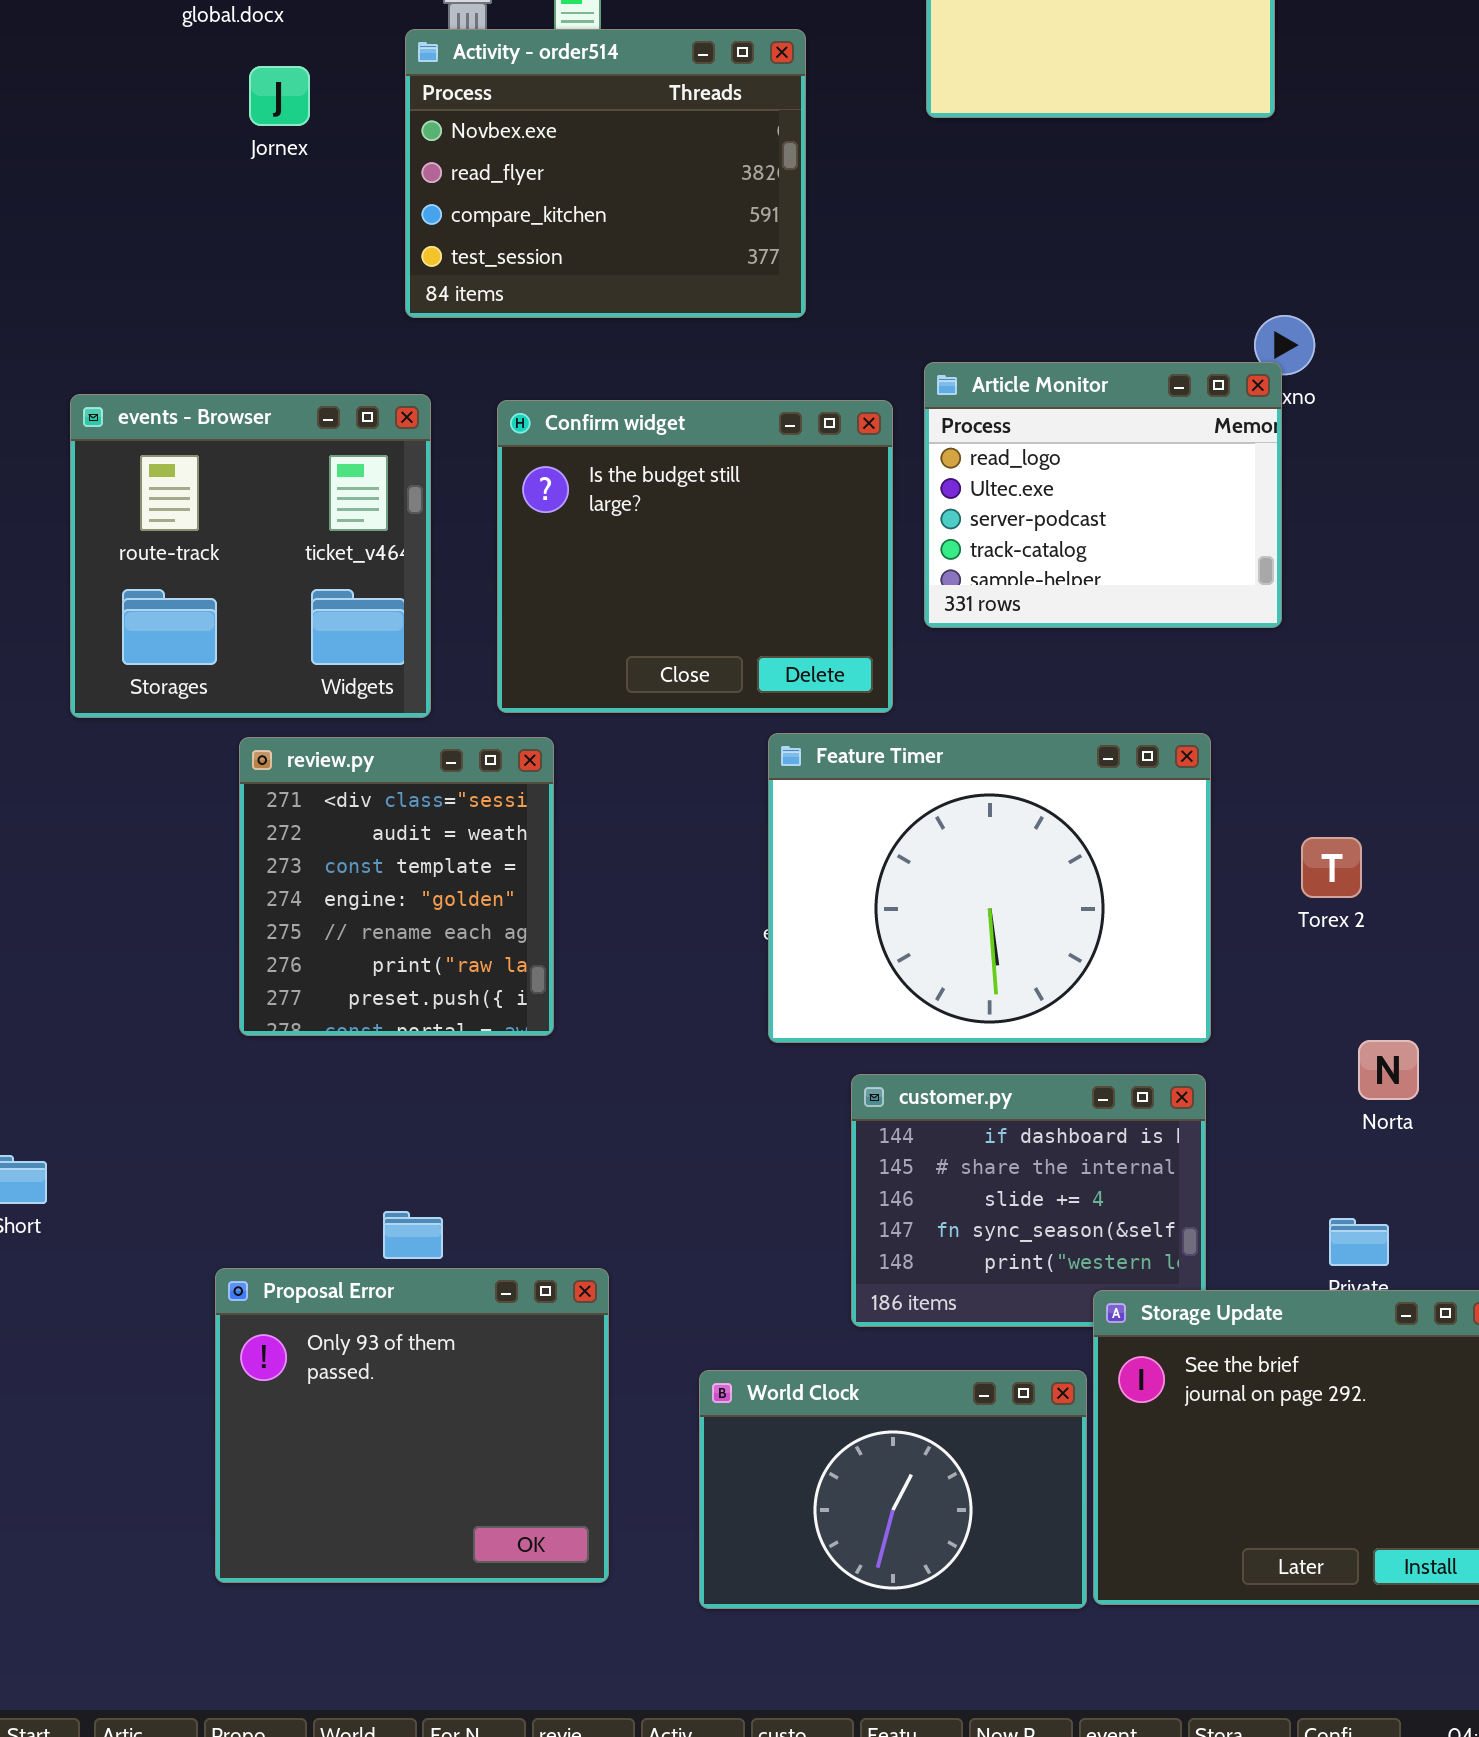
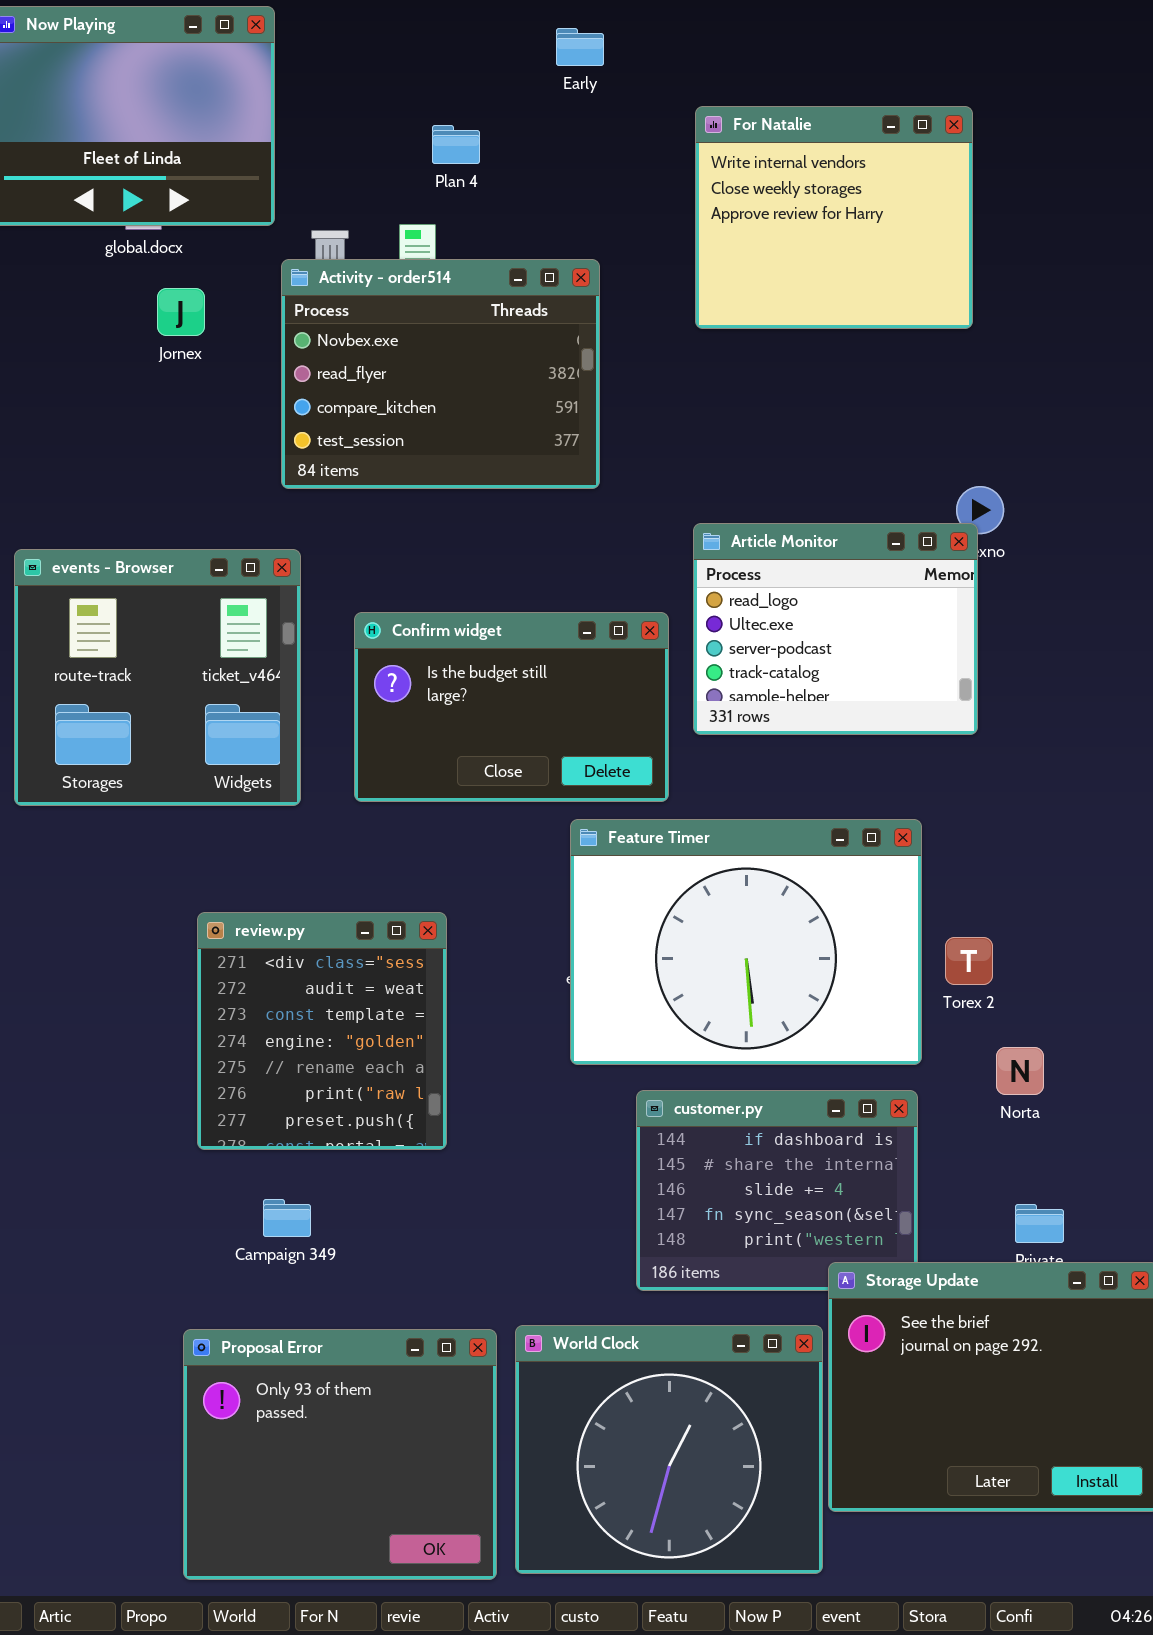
Confirm widget: [497,400,893,713] -> [354,612,669,802], resized
review.py: [239,737,554,1036] -> [197,912,447,1150], moved
Torex 2: [1301,837,1362,898] -> [945,937,993,985], moved
Norta: [1358,1040,1419,1100] -> [996,1047,1044,1095], moved
Proposal Error: [215,1268,609,1583] -> [183,1329,497,1580], moved
World Clock: [699,1370,1087,1609] -> [515,1325,823,1574], resized

